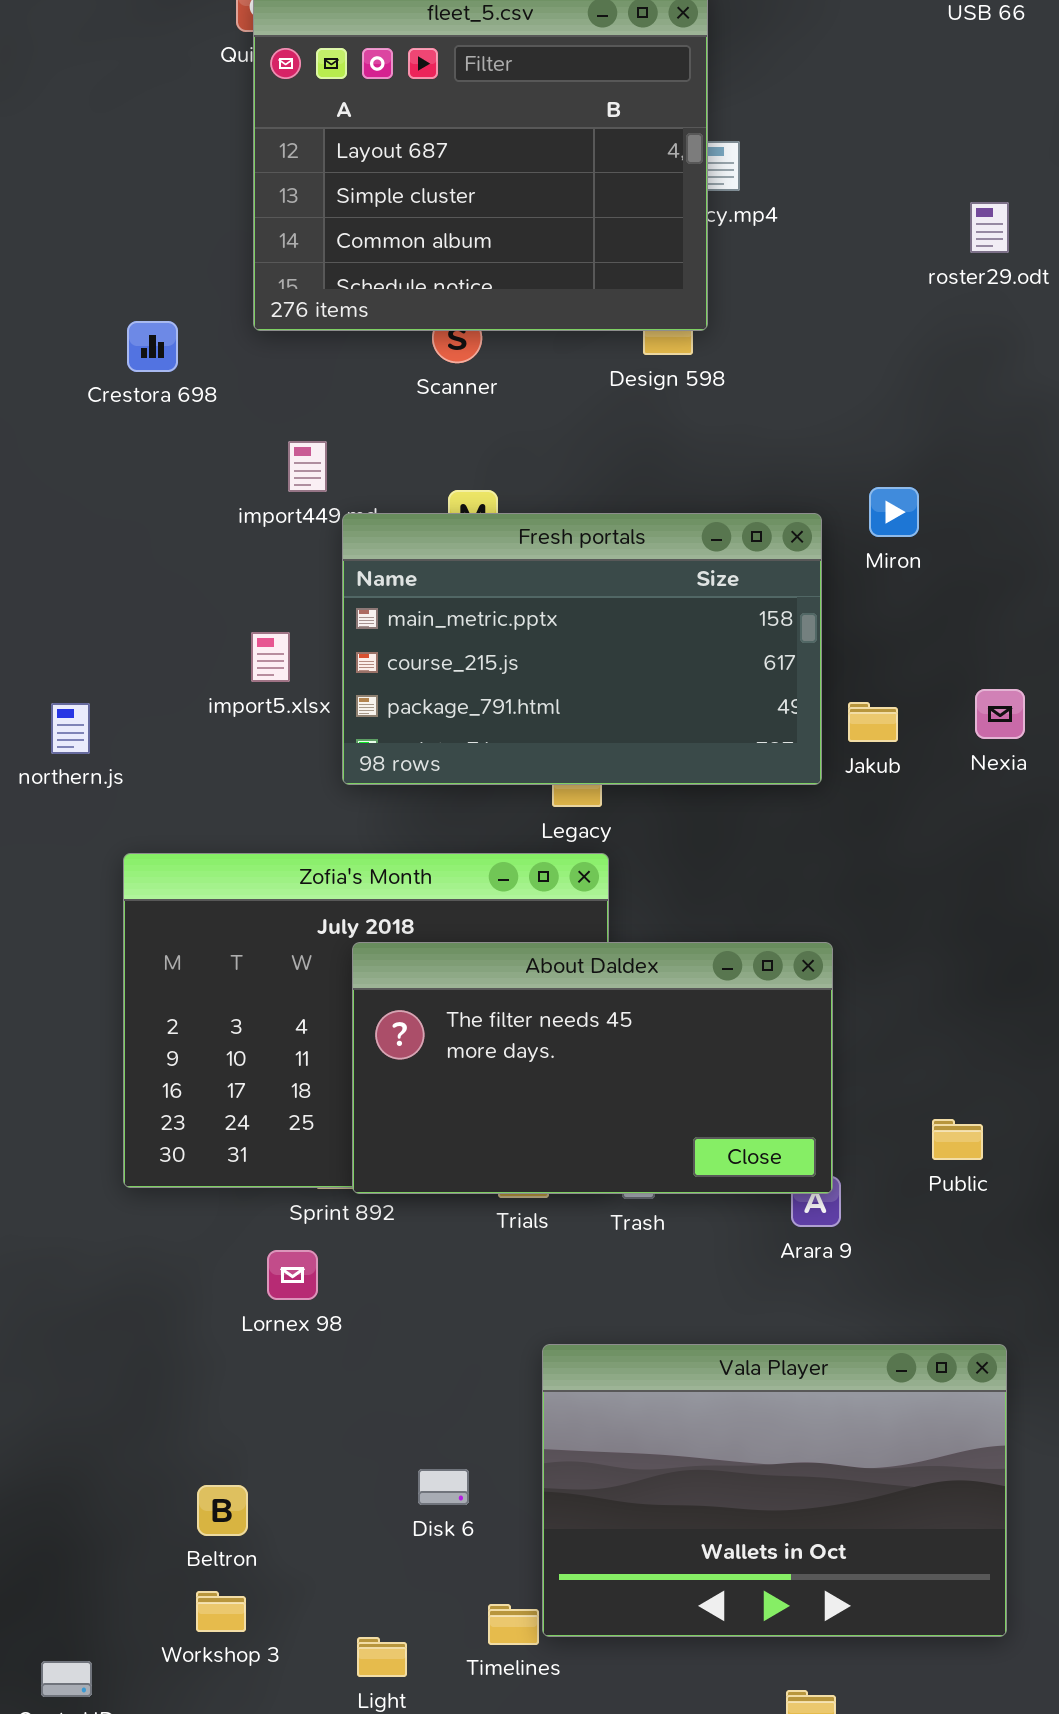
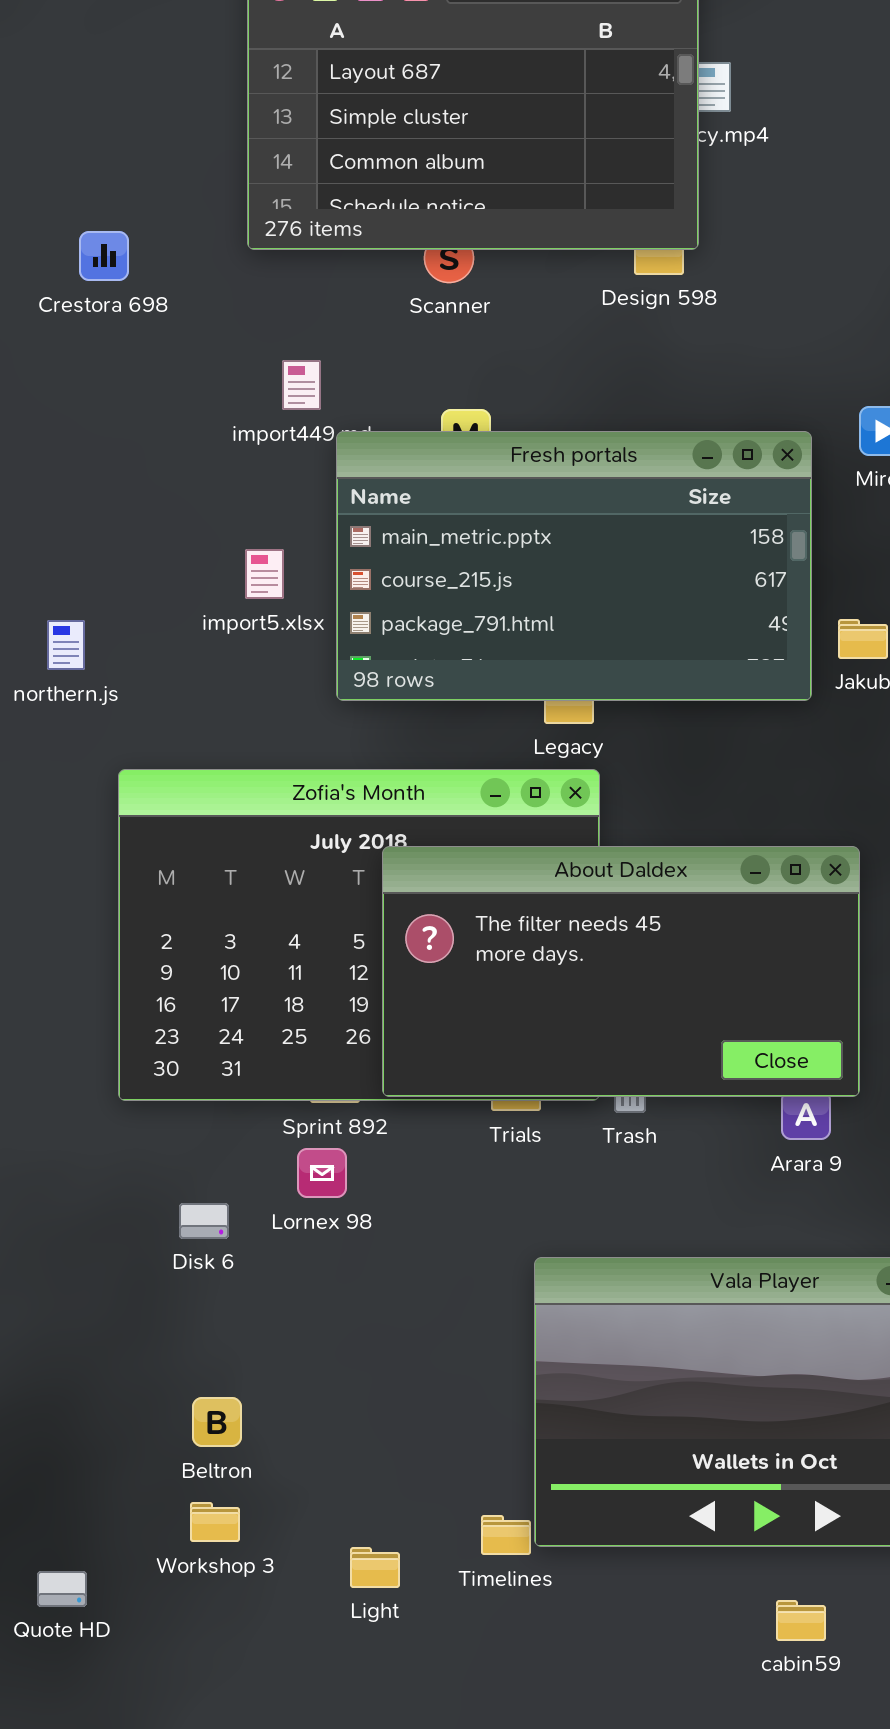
Crestora 698: [127,321,178,372] -> [79,231,129,281], moved
About Daldex: [352,942,833,1194] -> [382,846,860,1097], moved
Lornex 98: [267,1250,318,1300] -> [297,1148,347,1198], moved
Disk 6: [418,1469,469,1505] -> [179,1203,229,1239], moved

